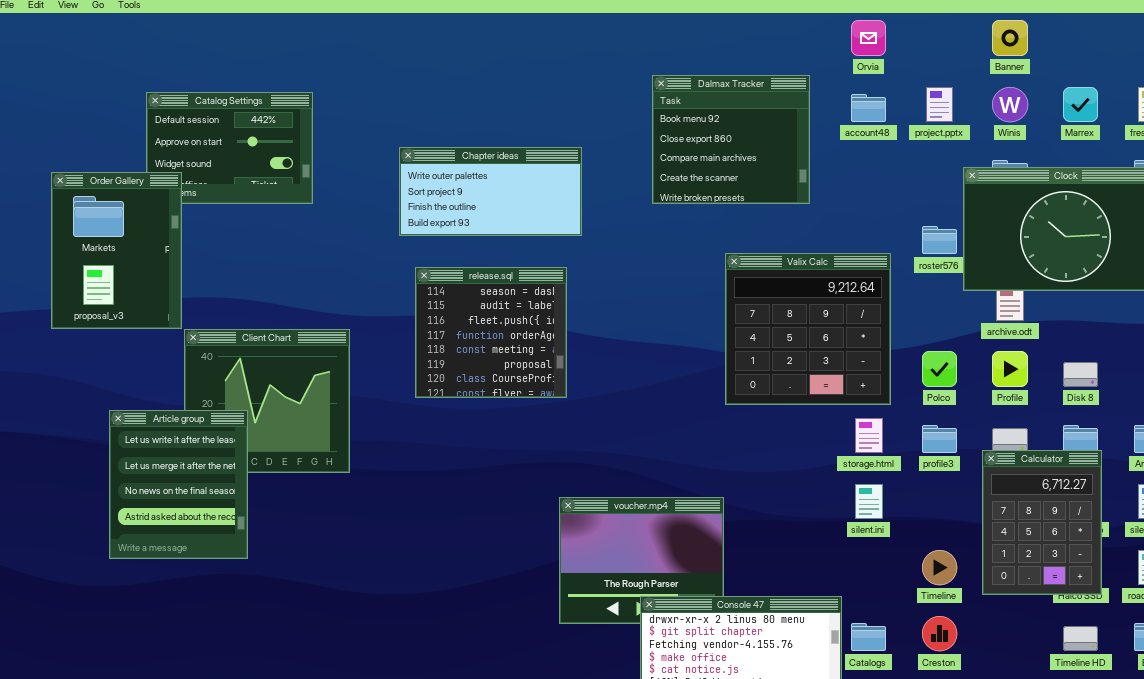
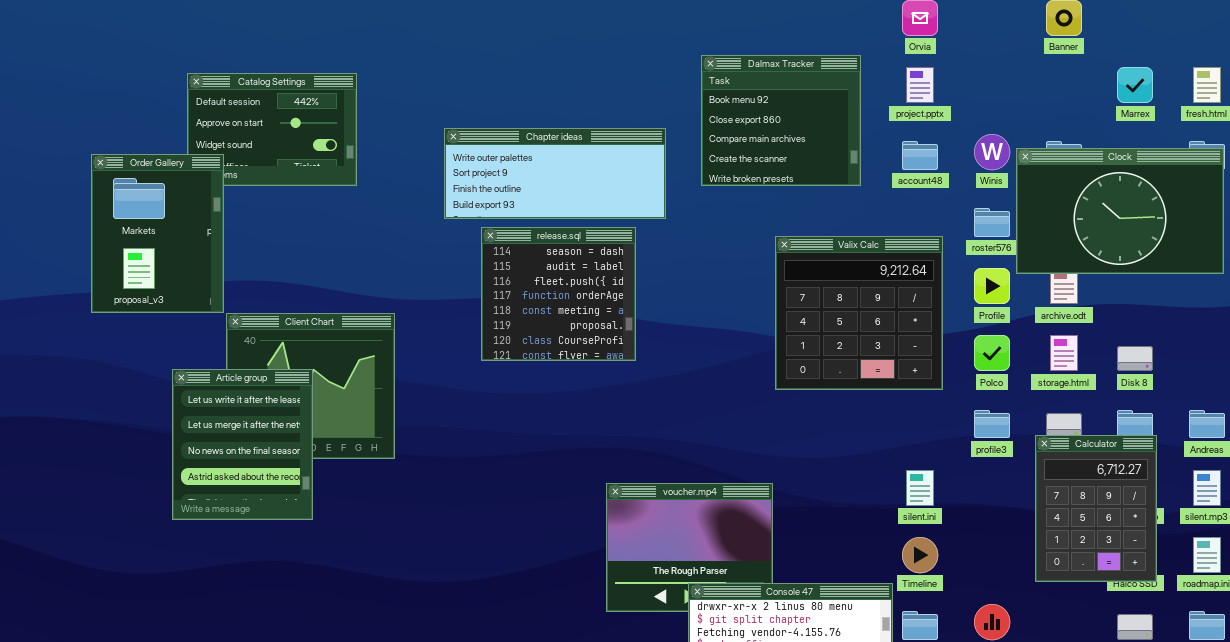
project.pptx: [926,87,953,122] -> [906,67,934,103], moved
Winis: [992,87,1028,122] -> [974,134,1010,170], moved
account48: [851,94,886,122] -> [902,141,938,170], moved
Chapter ideas: [399,147,582,236] -> [444,128,666,219], resized
release.sql: [415,267,567,398] -> [481,227,636,361], moved
Profile: [992,351,1028,387] -> [974,268,1010,304], moved
Article group: [109,410,248,559] -> [172,369,313,520], moved
storage.html: [855,418,883,453] -> [1050,335,1078,371], moved
Timeline: [922,550,957,585] -> [902,537,938,573], moved

